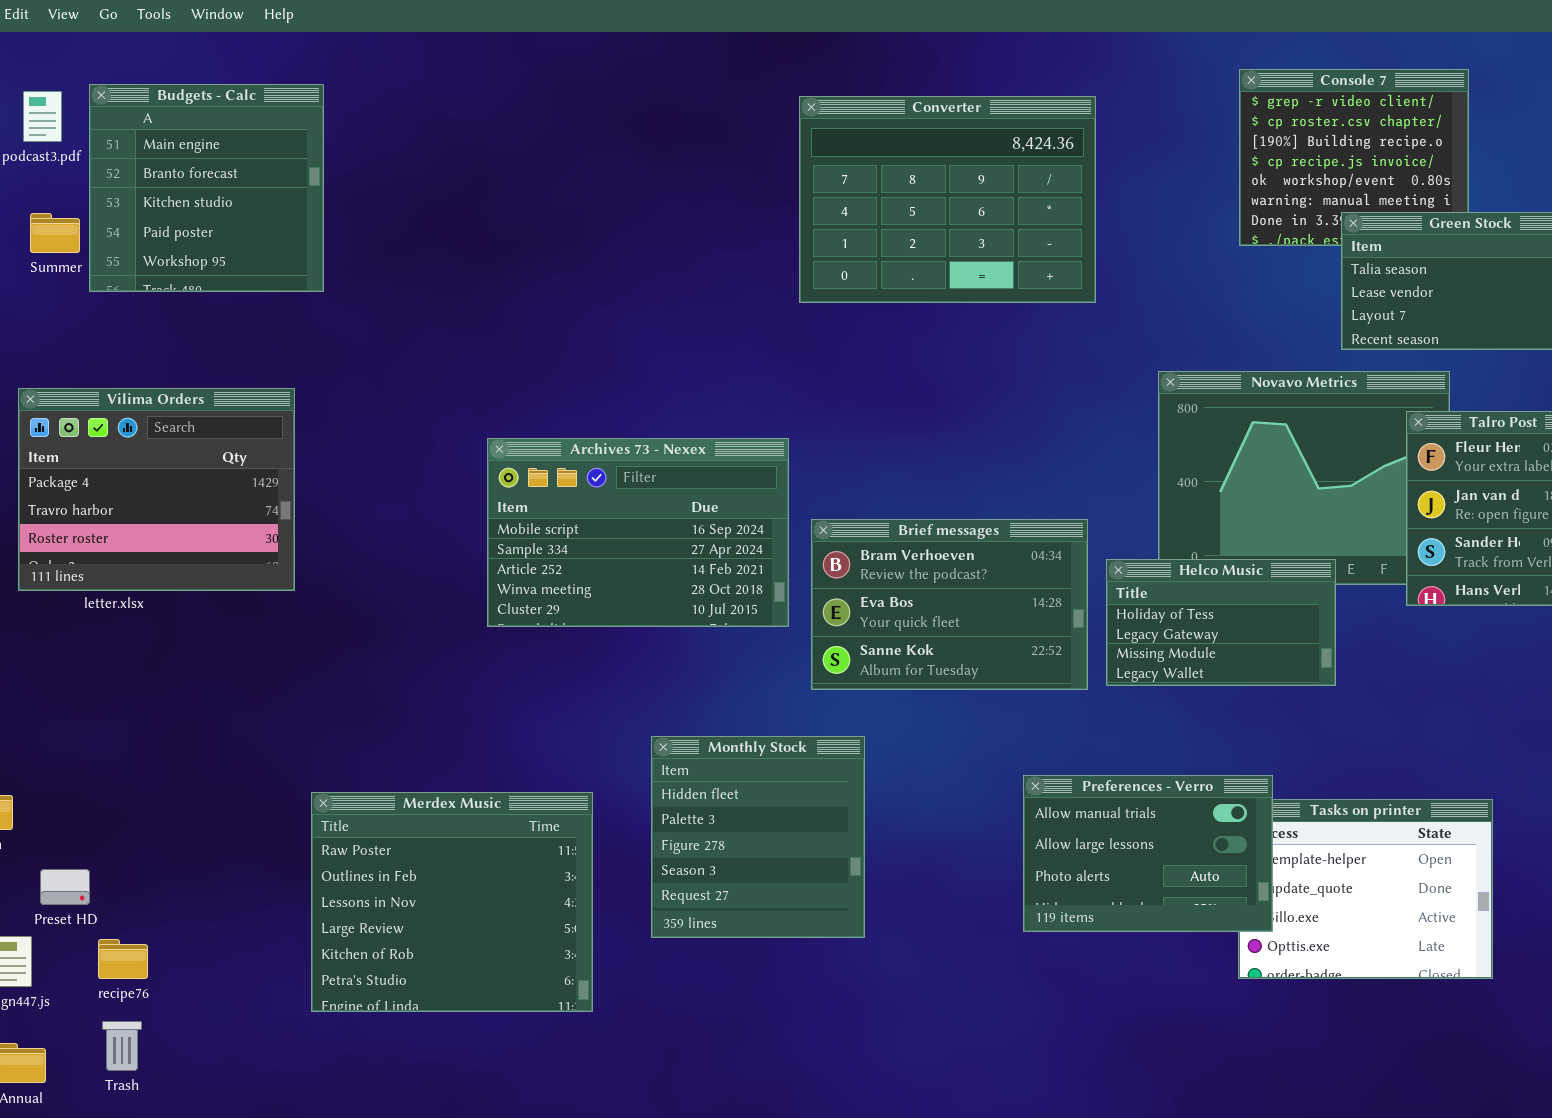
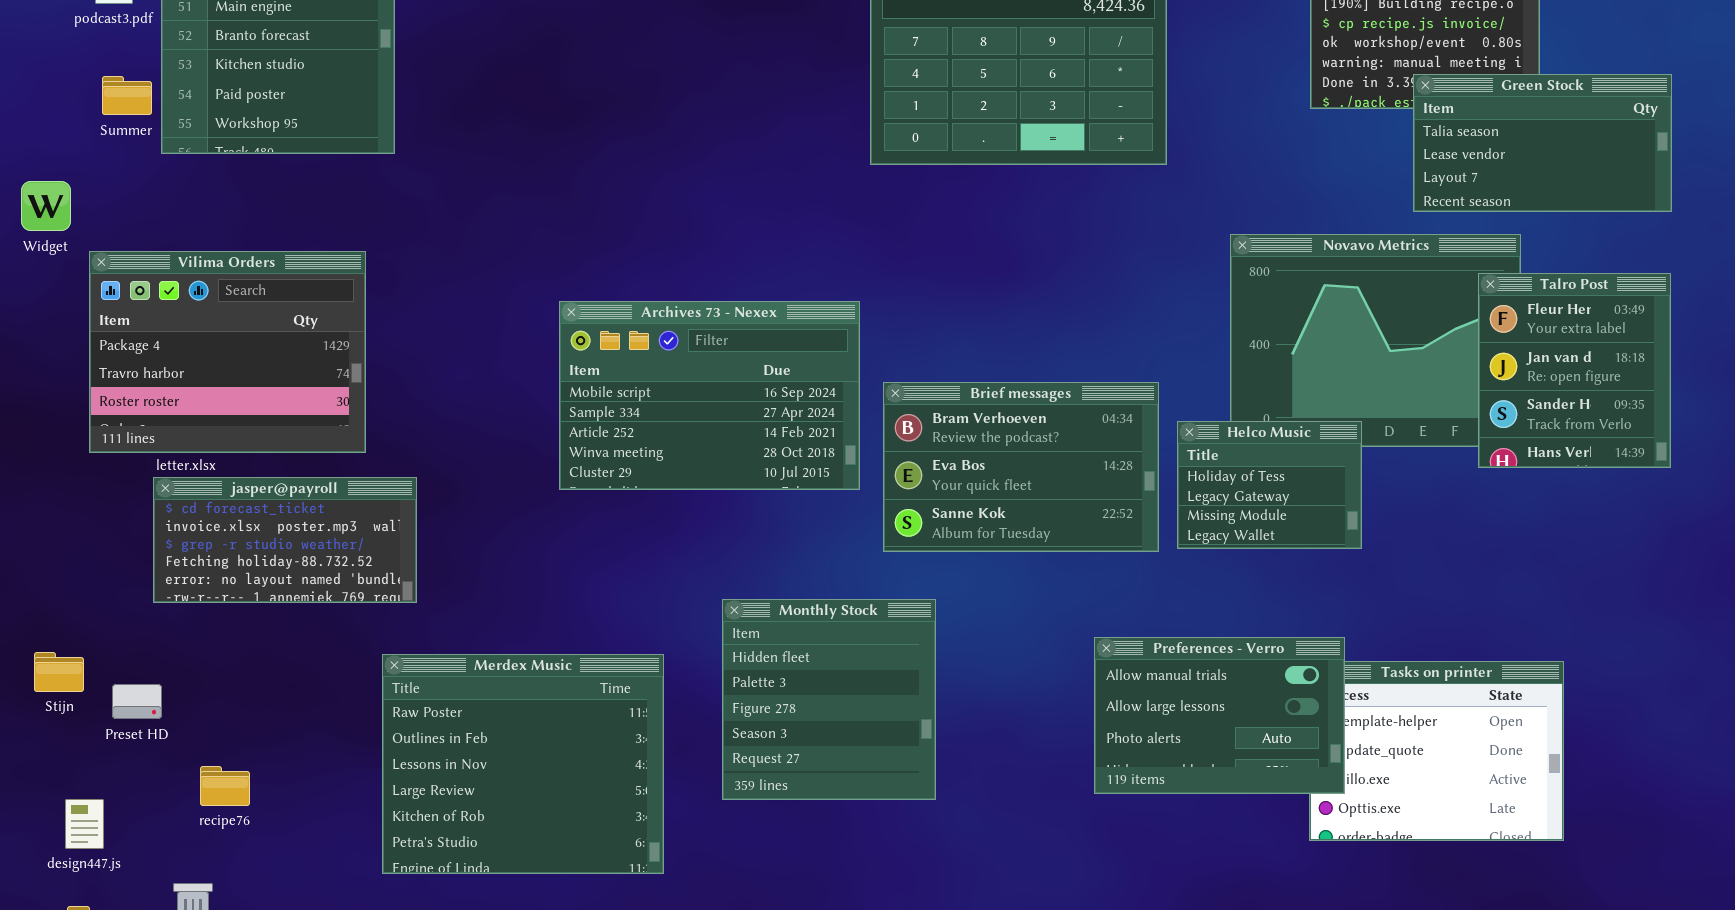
Helco Music: [1106,559,1336,686] -> [1177,421,1362,549], resized
jasper@payroll: none -> [153,477,417,603], opened
Preset HD: [40,869,90,905] -> [112,684,162,719], moved
recipe76: [98,939,148,979] -> [200,766,250,806], moved

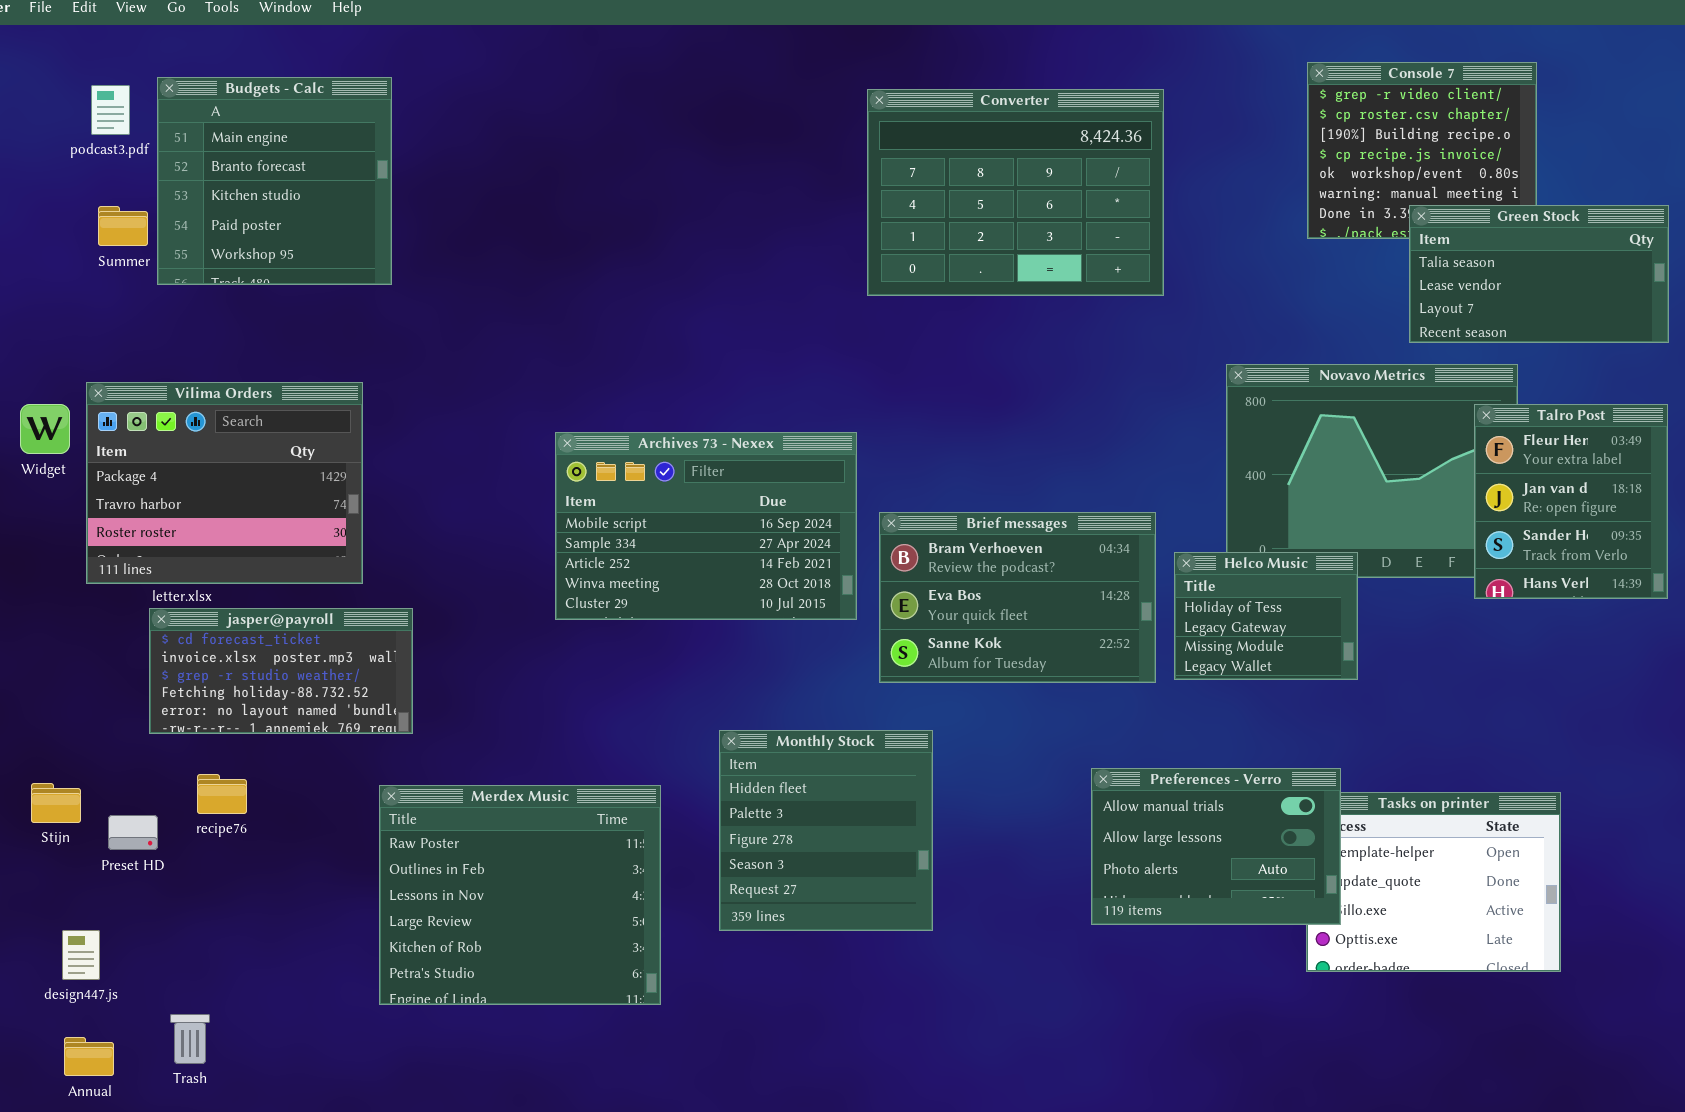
Widget: [21,181,71,231] -> [20,404,70,454], moved
recipe76: [200,766,250,806] -> [197,774,247,814], moved

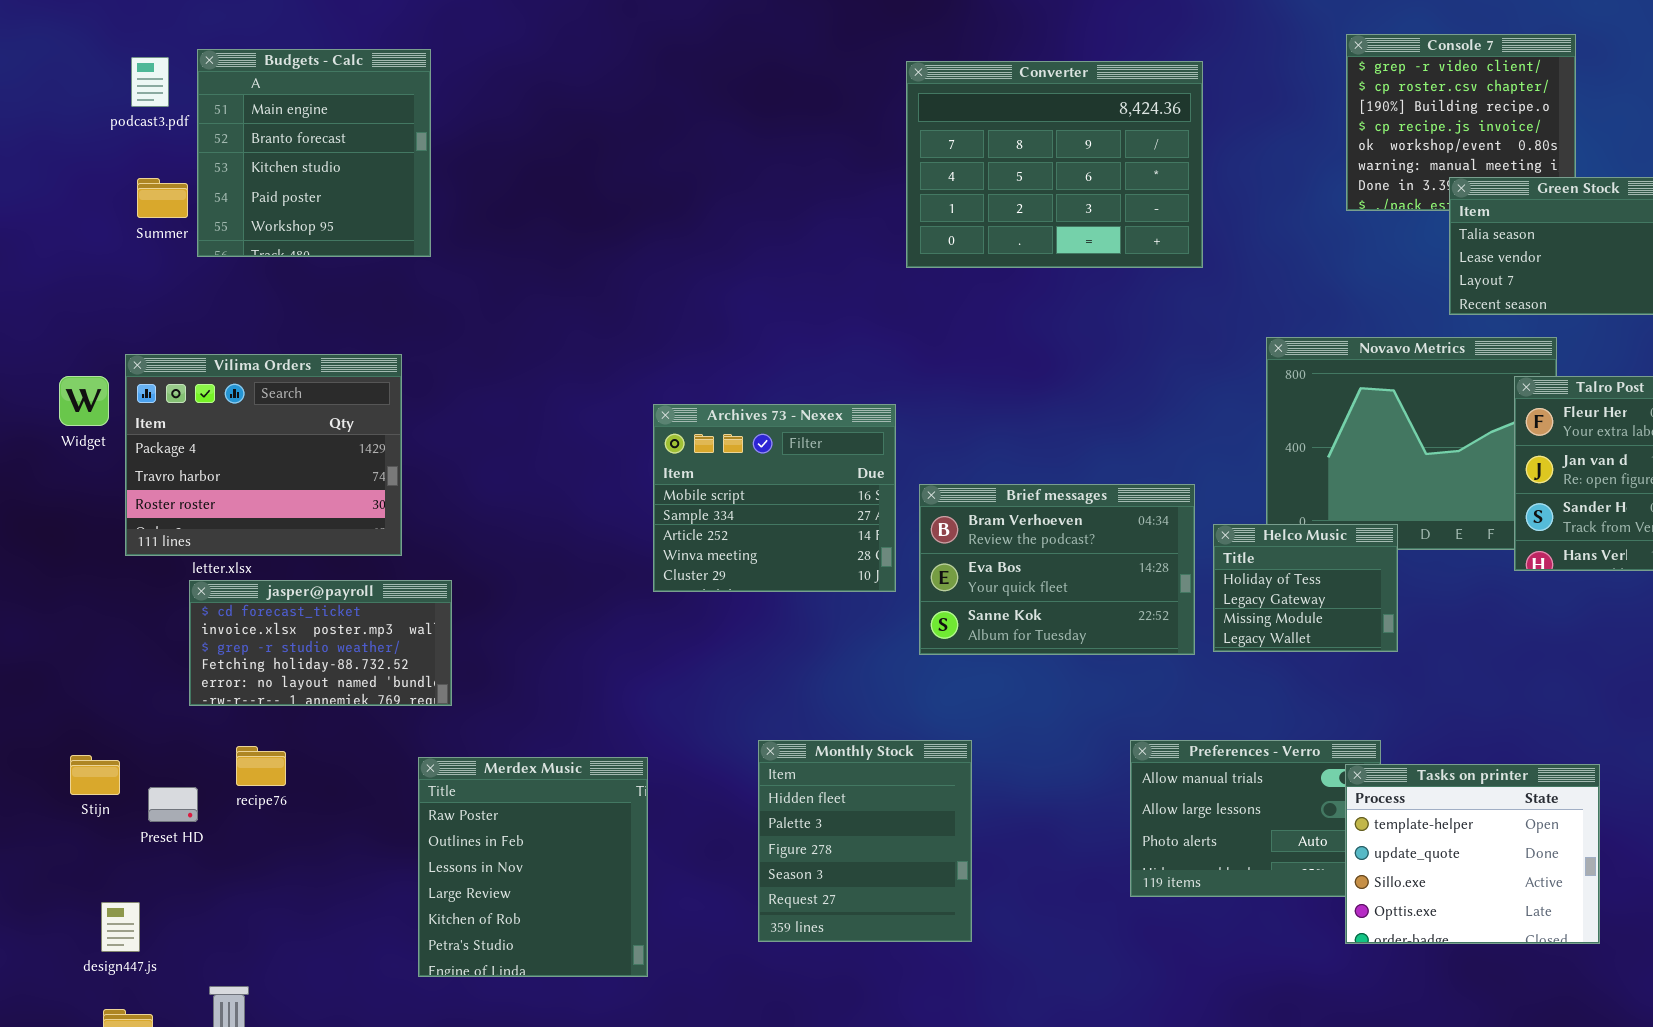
Archives 73 - Nexex: [555,432,857,620] -> [653,404,896,592], resized
Monthly Stock: [719,730,933,931] -> [758,740,972,942], moved
Merdex Music: [379,785,661,1005] -> [418,757,648,977], resized
Tasks on printer: [1306,792,1561,972] -> [1345,764,1600,944], raised

